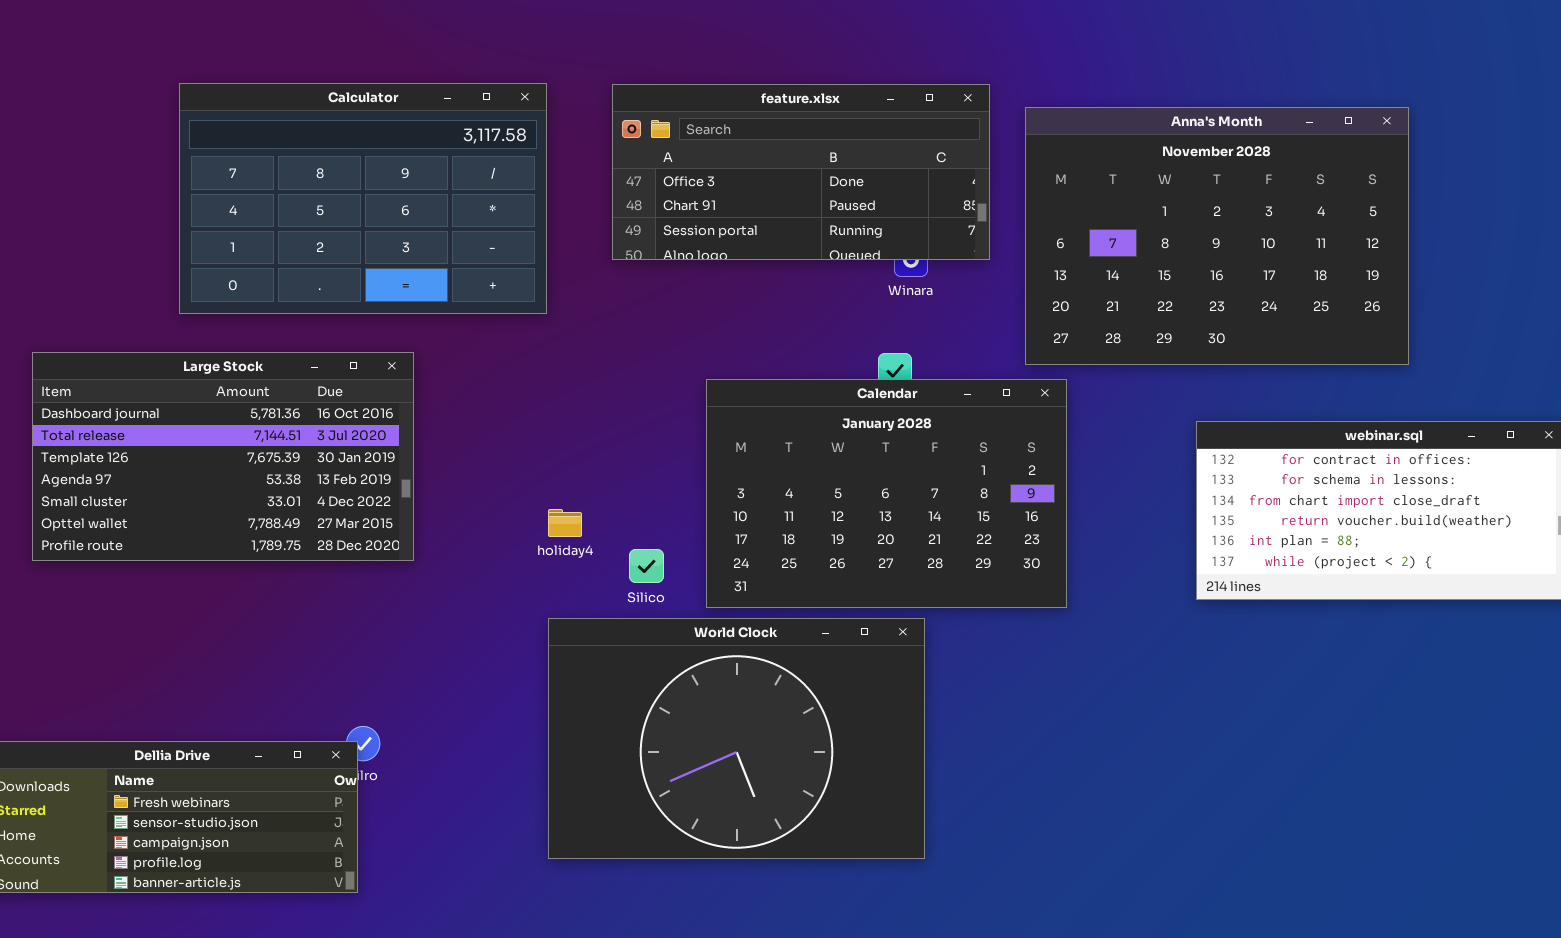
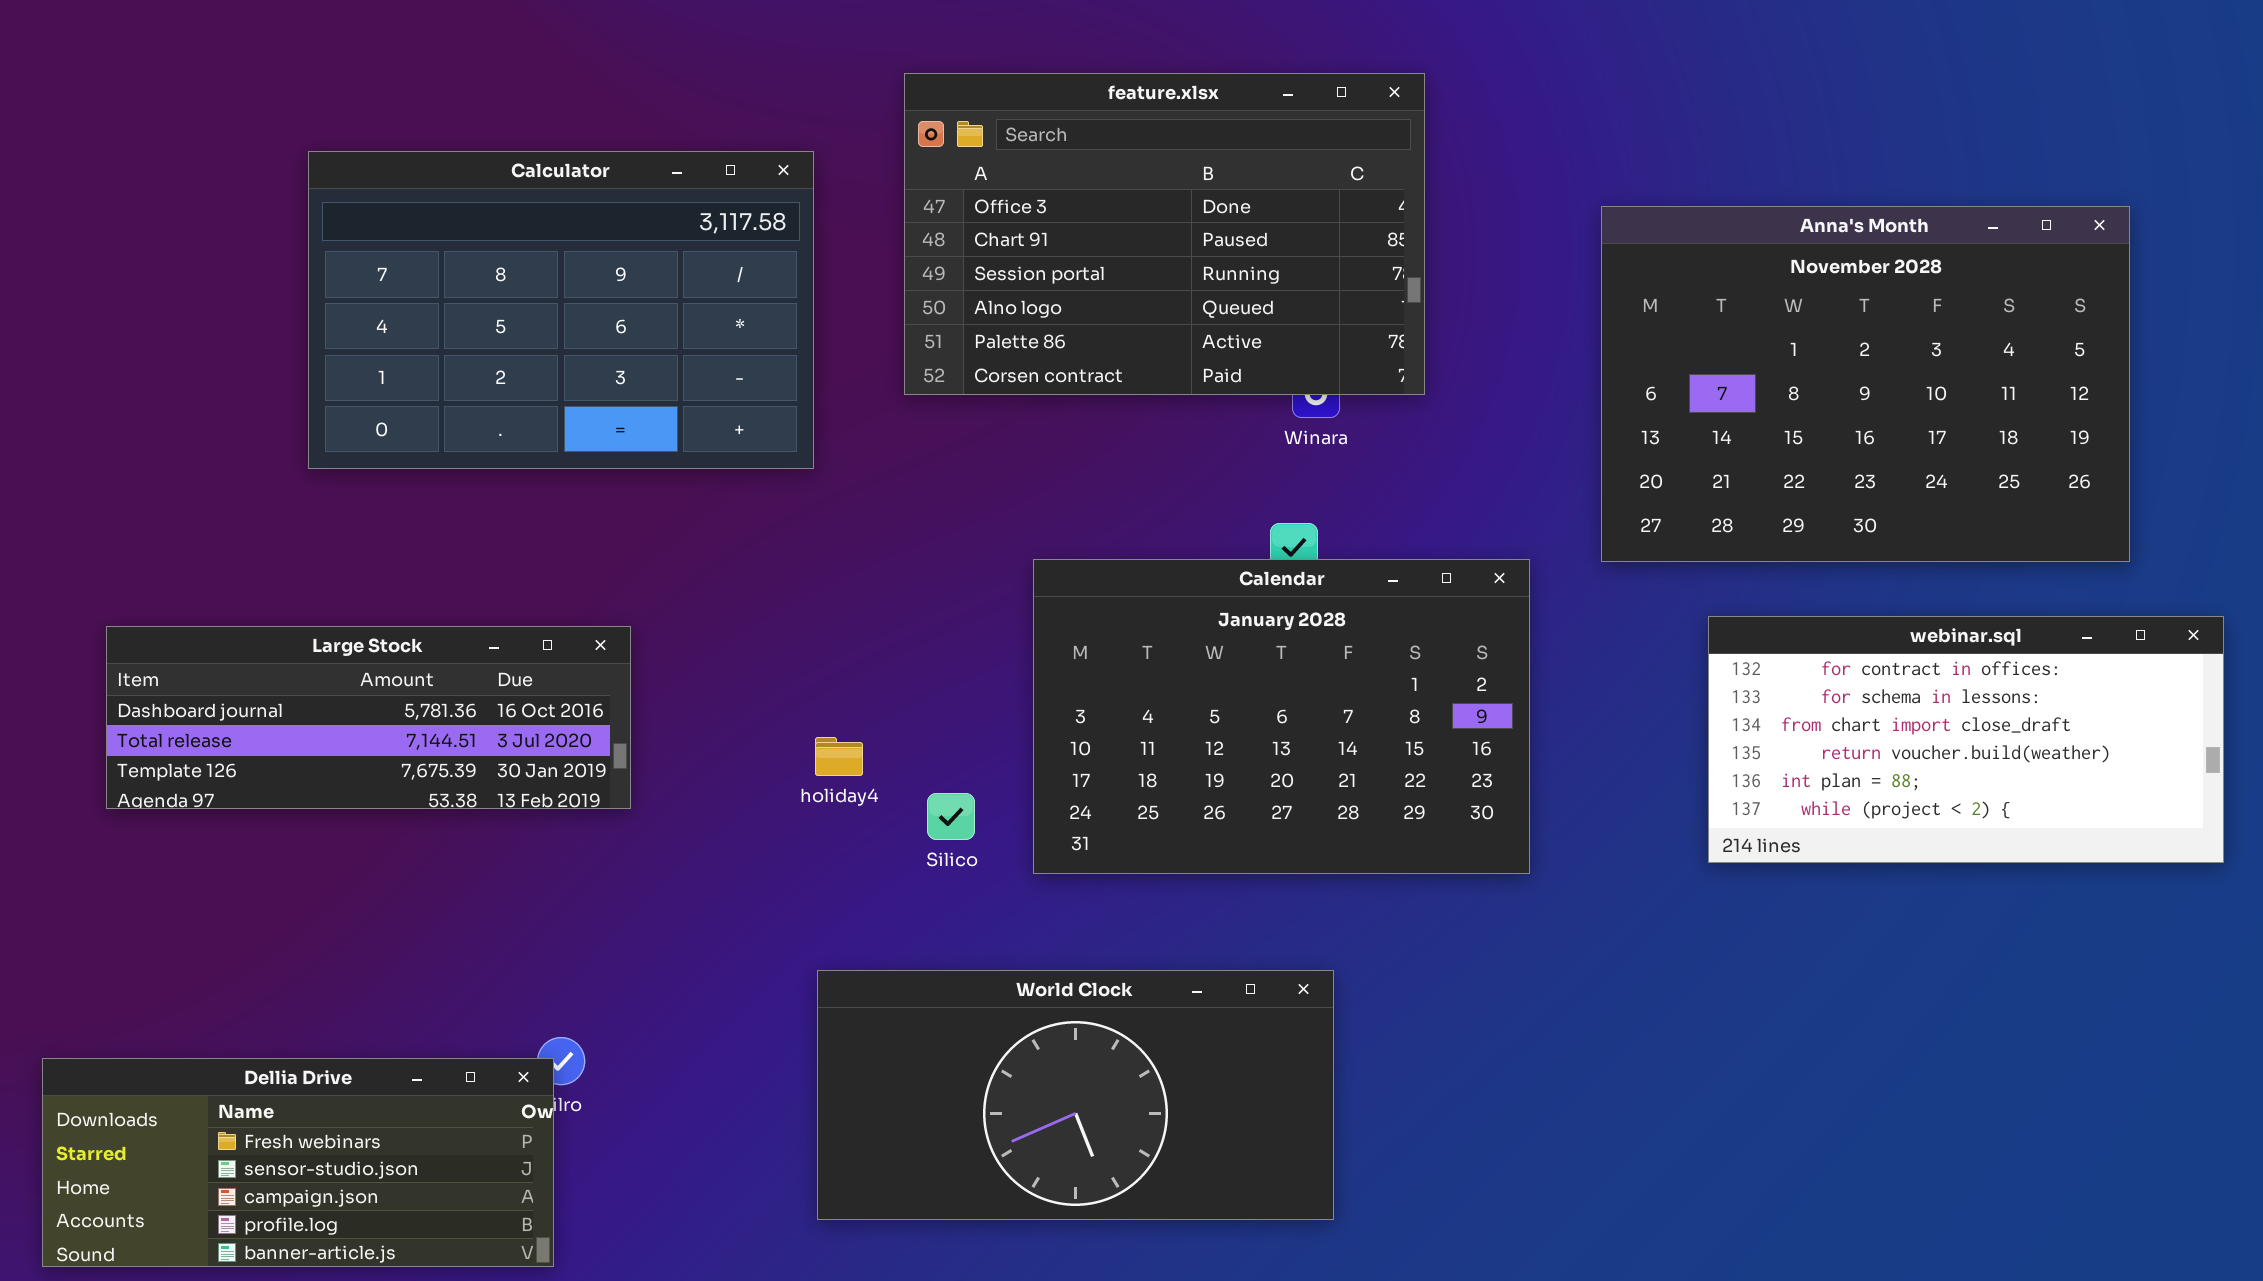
feature.xlsx: [612,84,990,260] -> [904,73,1425,395], resized
Anna's Month: [1025,107,1409,365] -> [1601,206,2130,562], moved
Large Stock: [32,352,414,561] -> [106,626,631,809], resized
World Clock: [548,618,925,859] -> [817,970,1334,1220], resized

